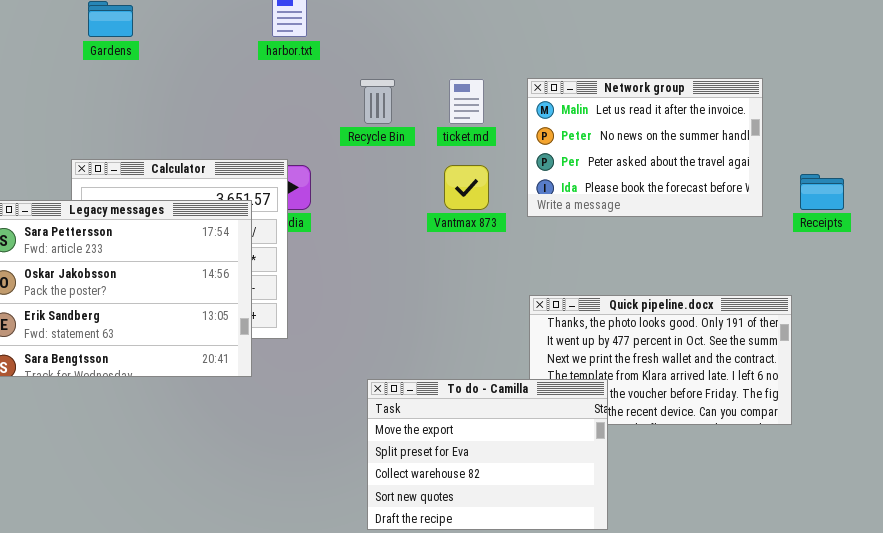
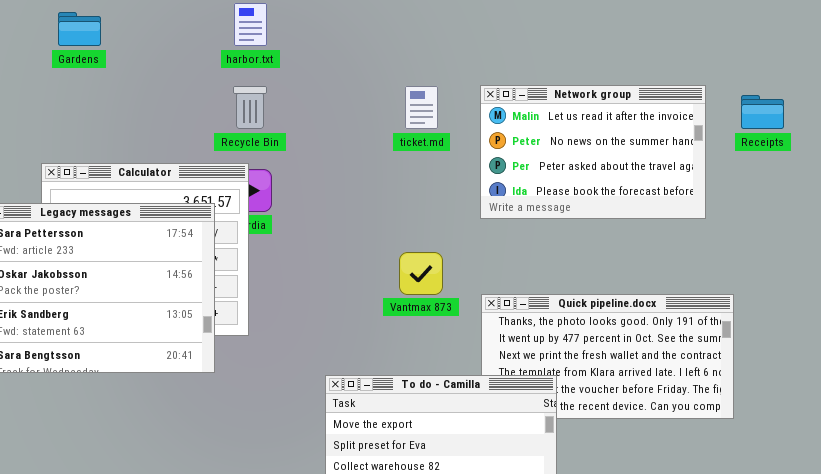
Recycle Bin: [360,79,395,124] -> [233,86,267,129], moved
Vantmax 873: [444,165,489,210] -> [399,252,443,295], moved
Receipts: [800,174,844,210] -> [741,95,784,129], moved

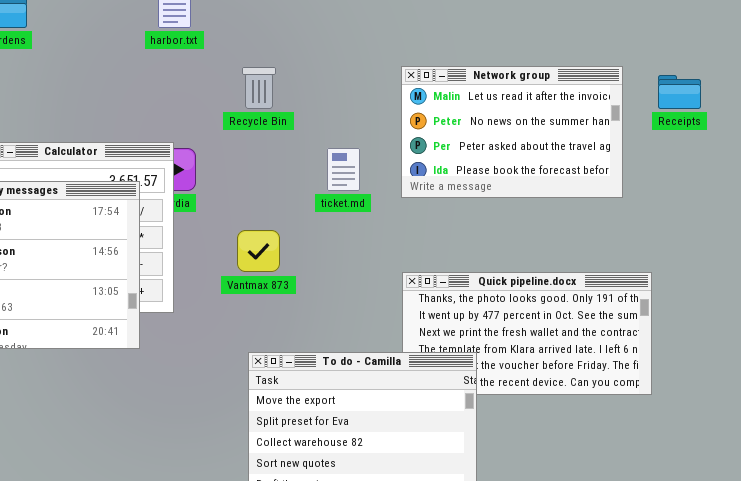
Recycle Bin: [233,86,267,129] -> [242,67,276,109], moved
ticket.md: [405,86,438,129] -> [327,148,360,191], moved
Vantmax 873: [399,252,443,295] -> [237,230,280,272], moved

